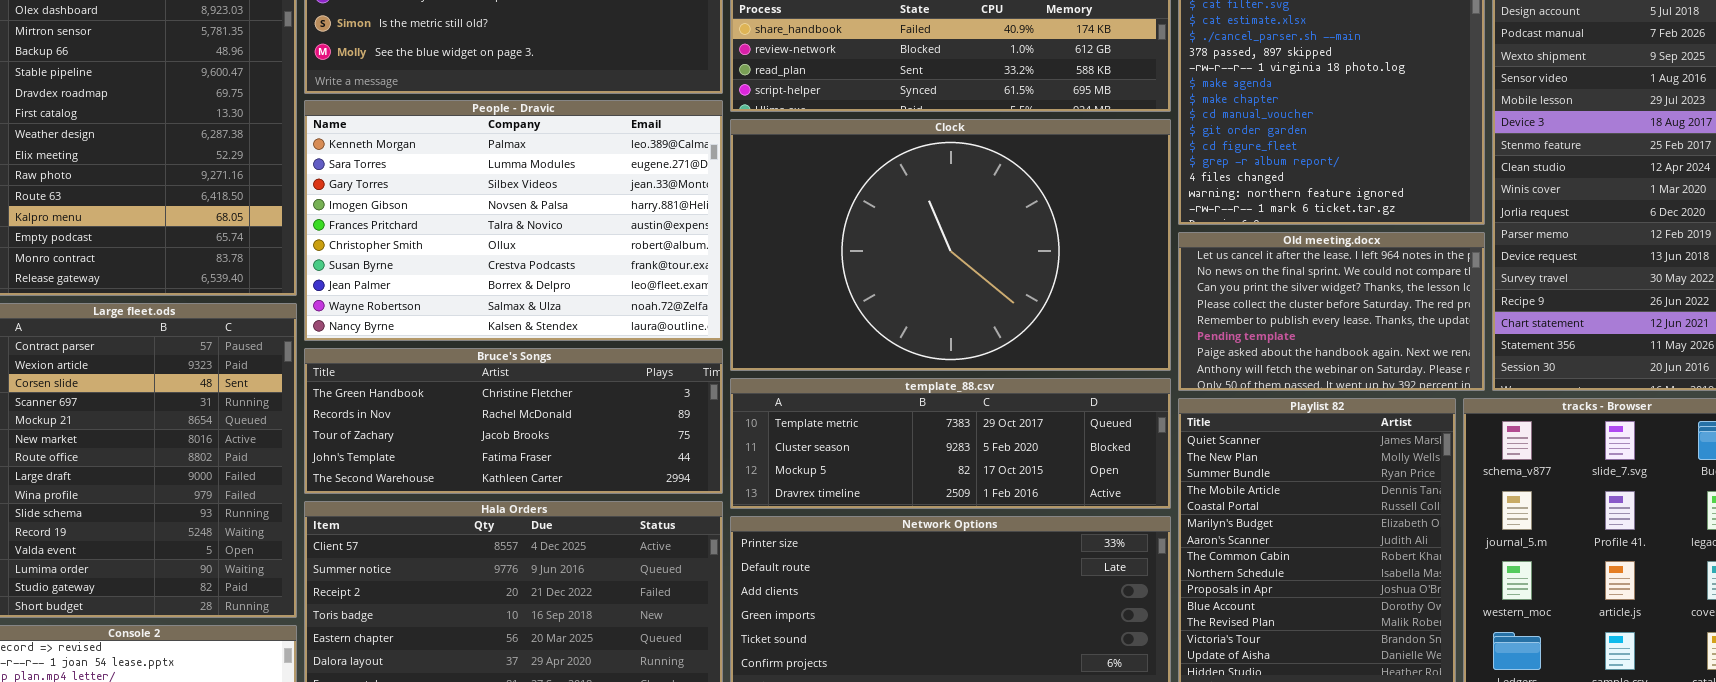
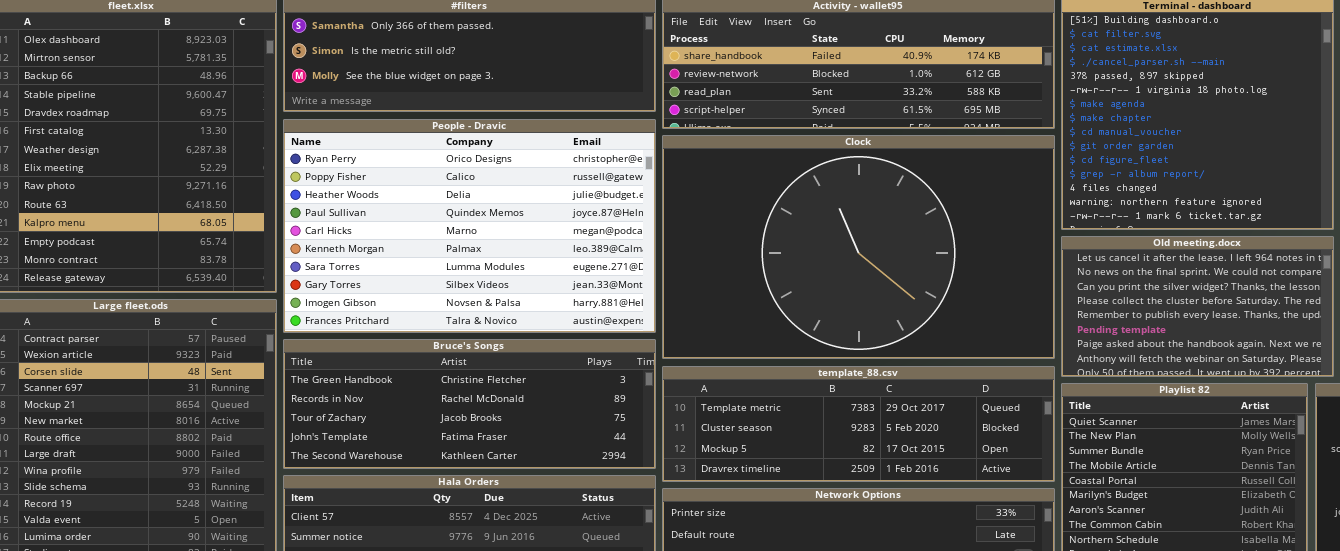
People - Dravic: [304,100,723,341] -> [283,119,656,333], scrolled up 5 rows

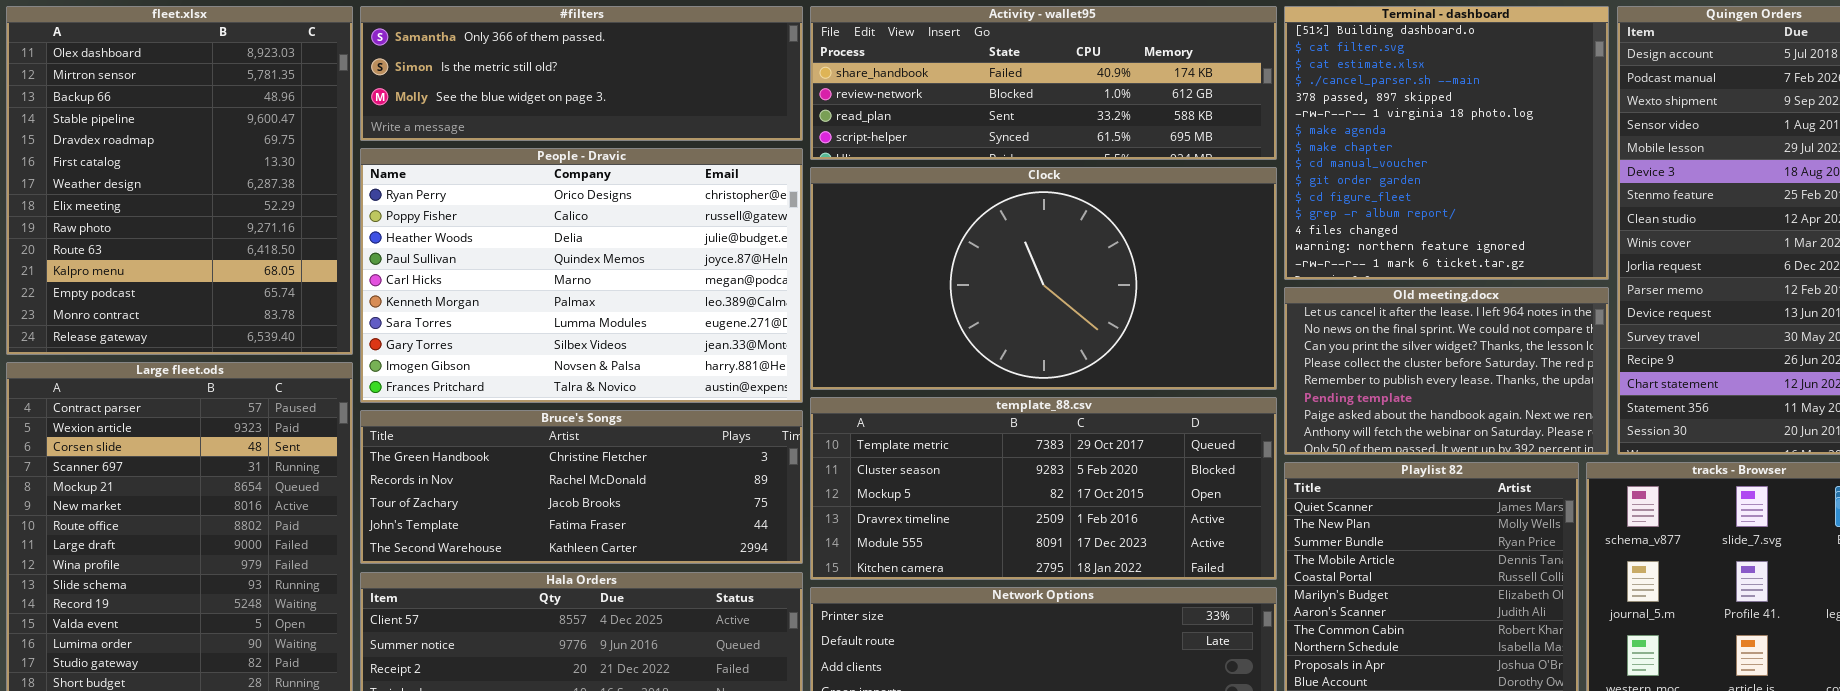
Clock: [662,135,1055,359] -> [810,167,1277,390], resized
template_88.csv: [662,366,1055,482] -> [810,397,1277,580], resized

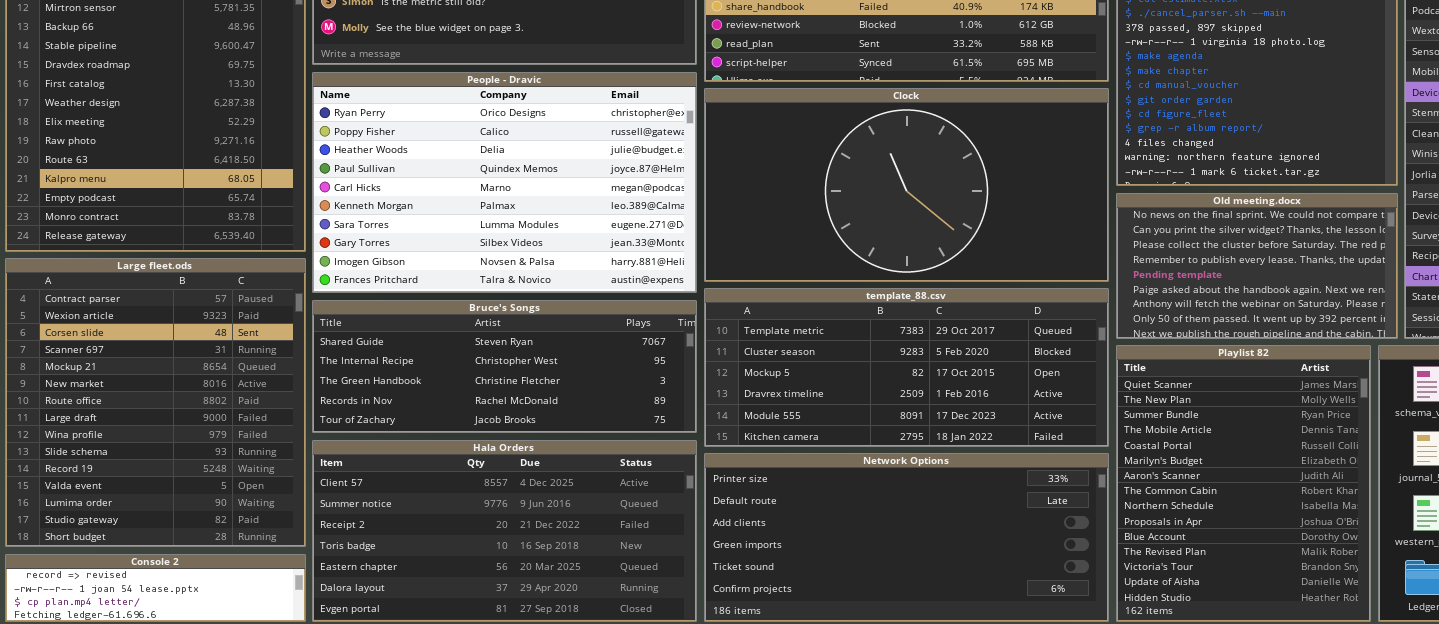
Old meeting.docx: [1284,287,1609,455] -> [1116,193,1398,339], scrolled down 1 row
Bruce's Songs: [360,410,803,564] -> [312,300,697,433], scrolled up 2 rows

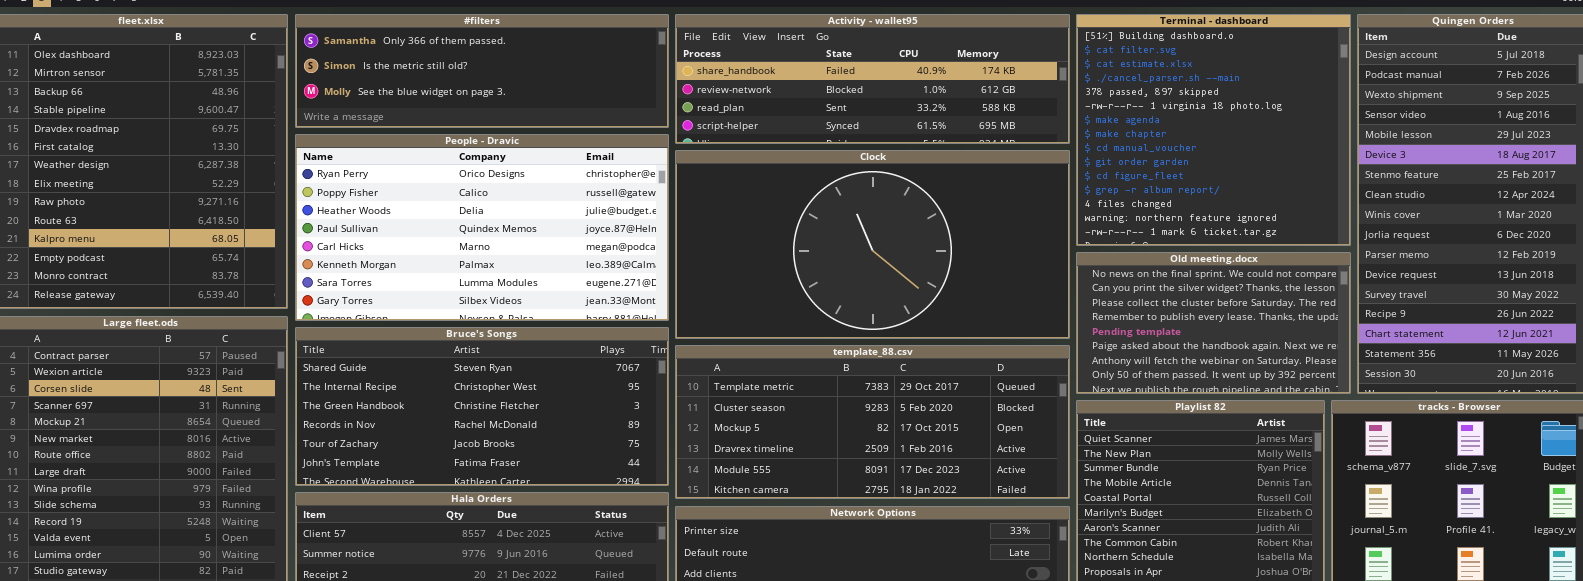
People - Dravic: [312,72,697,293] -> [295,134,669,321], resized
Bruce's Songs: [312,300,697,433] -> [295,327,669,486], resized

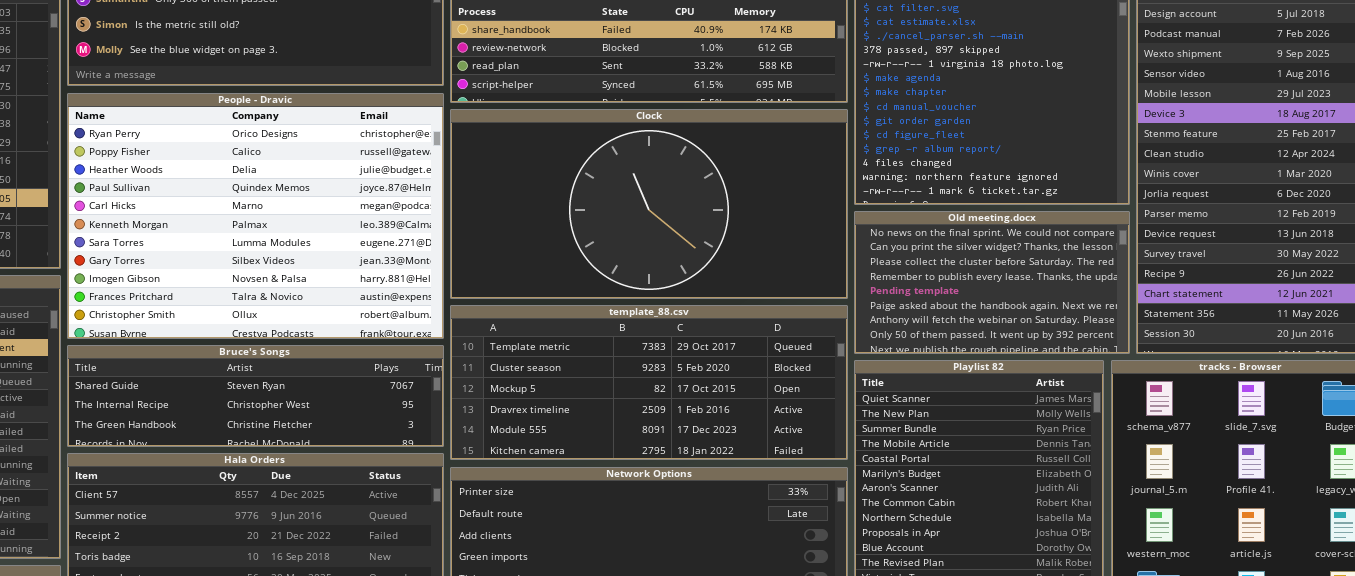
People - Dravic: [295,134,669,321] -> [67,93,444,339], resized
Bruce's Songs: [295,327,669,486] -> [67,345,444,447], resized

